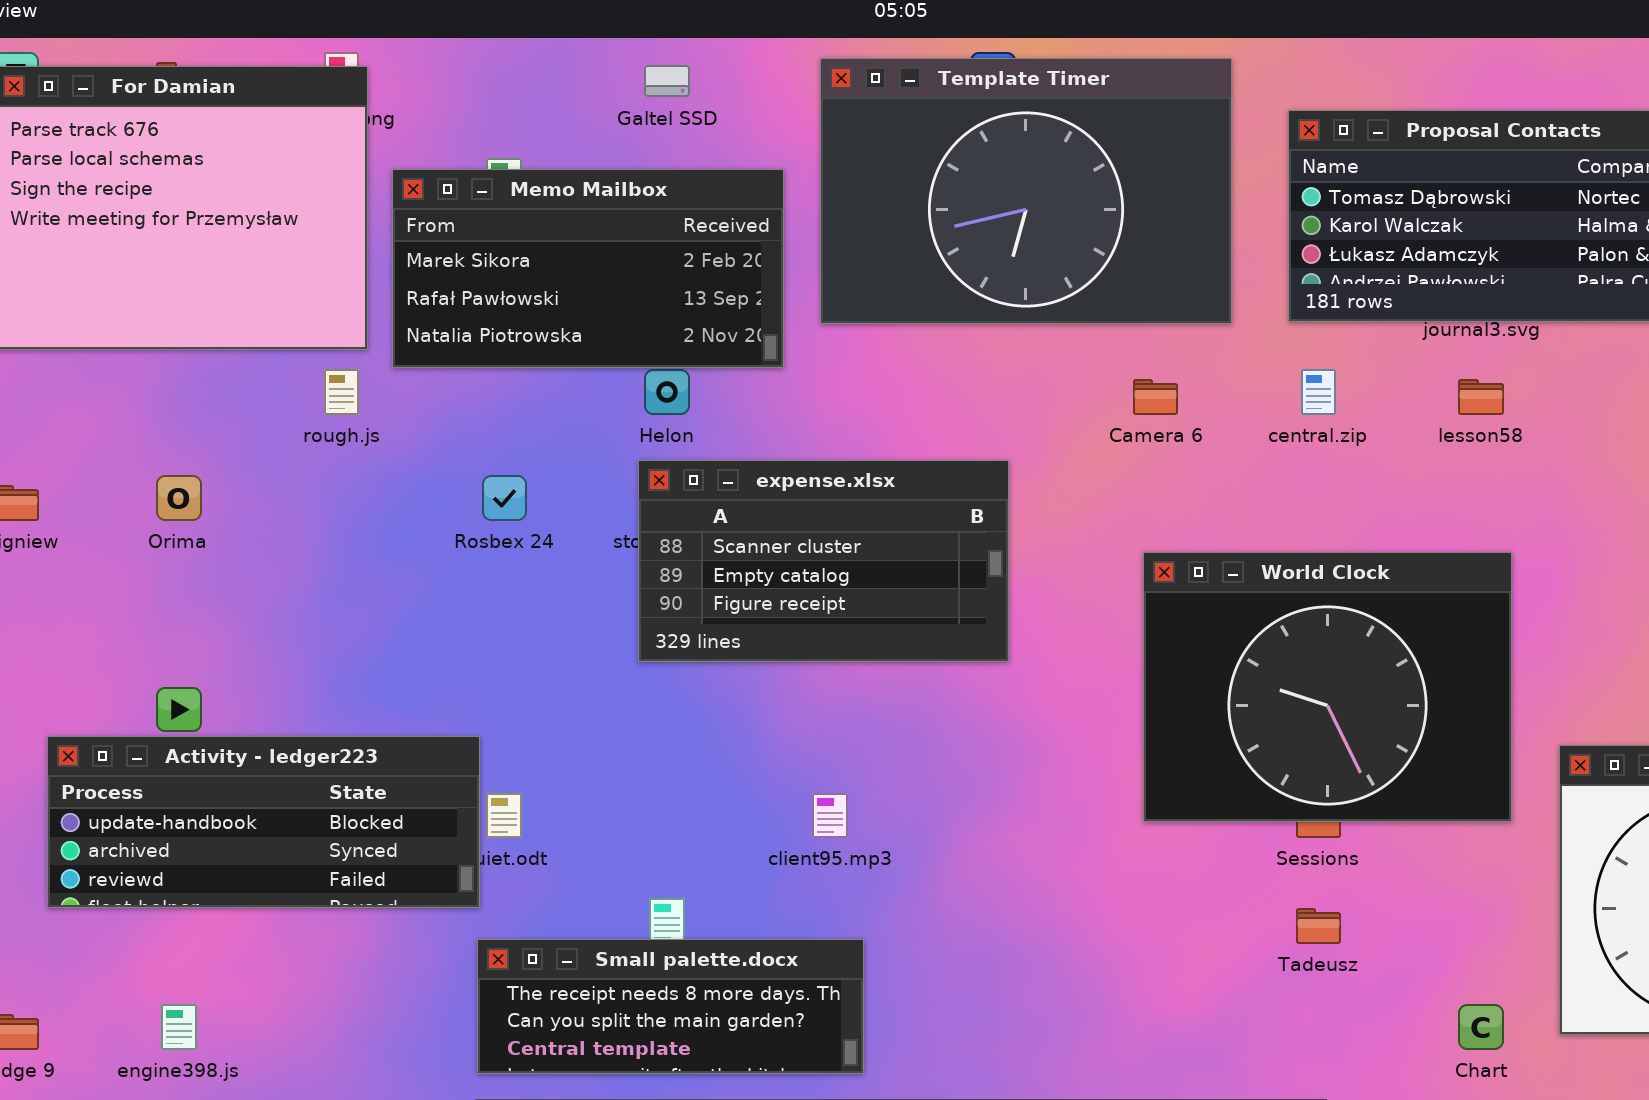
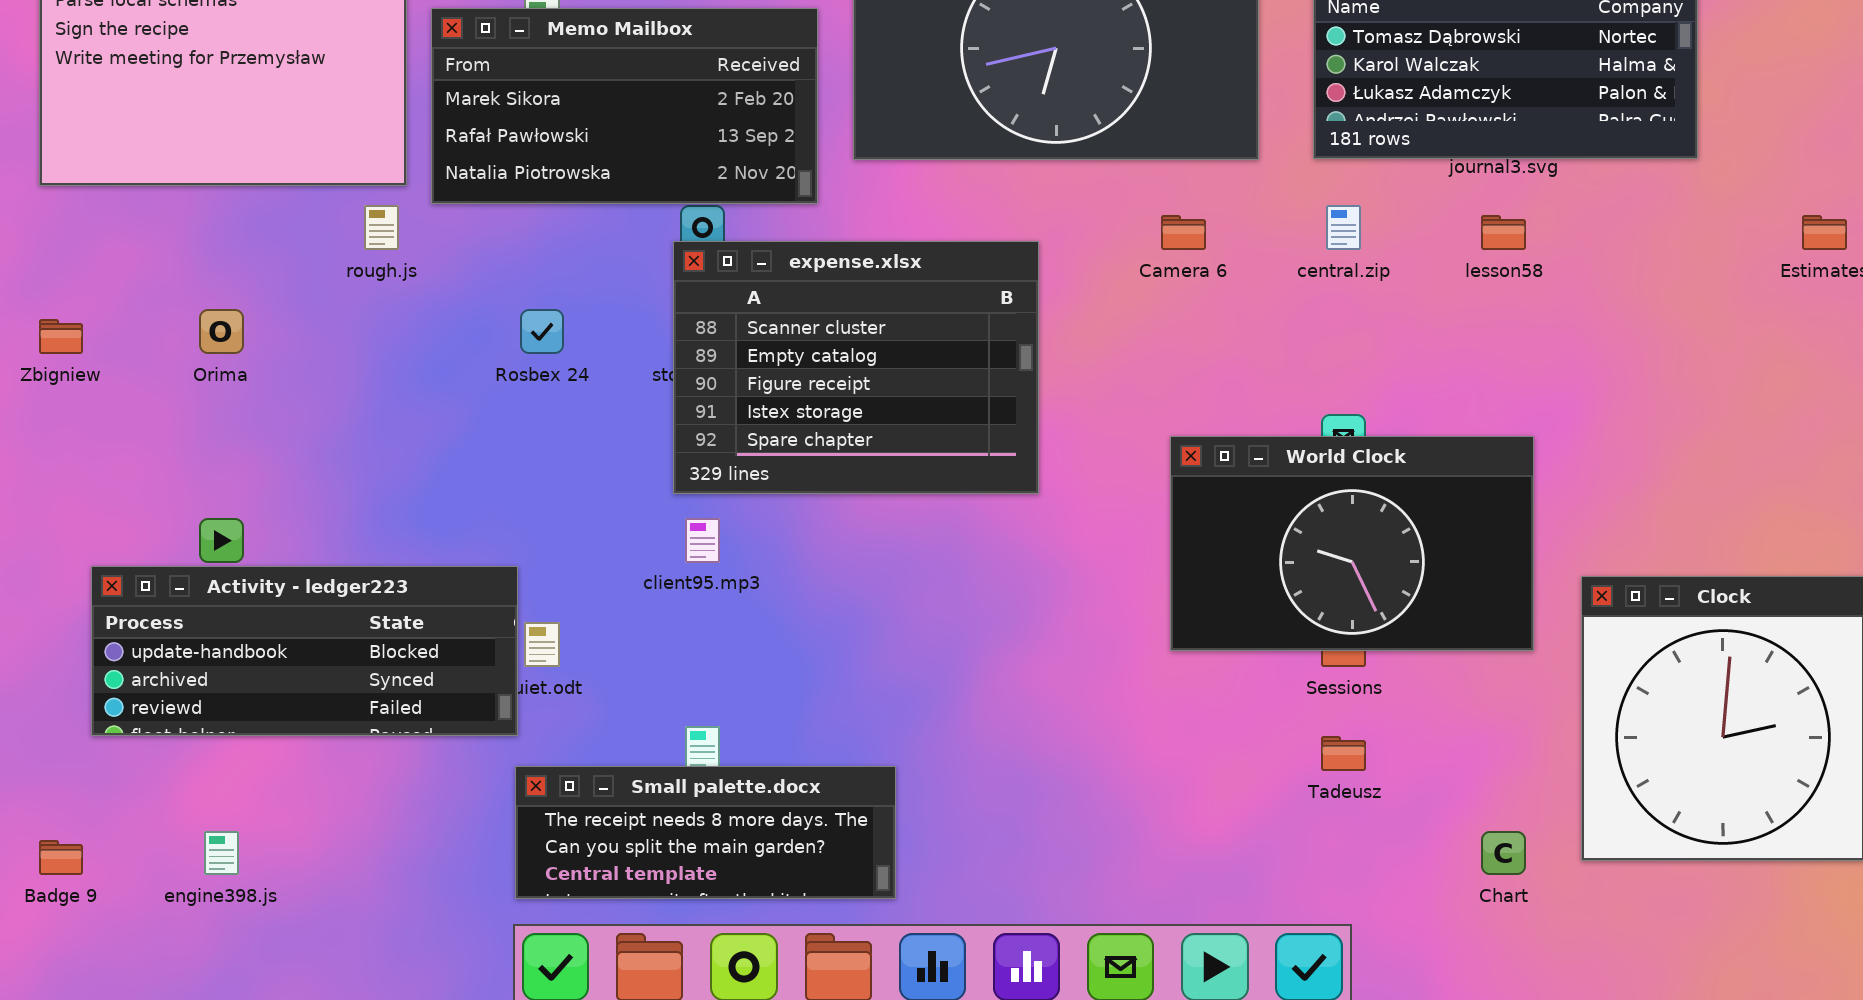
expense.xlsx: [638,460,1009,662] -> [673,241,1039,494], resized
World Clock: [1143,552,1512,822] -> [1170,436,1534,651], resized
client95.mp3: [812,793,848,838] -> [685,518,720,563], moved

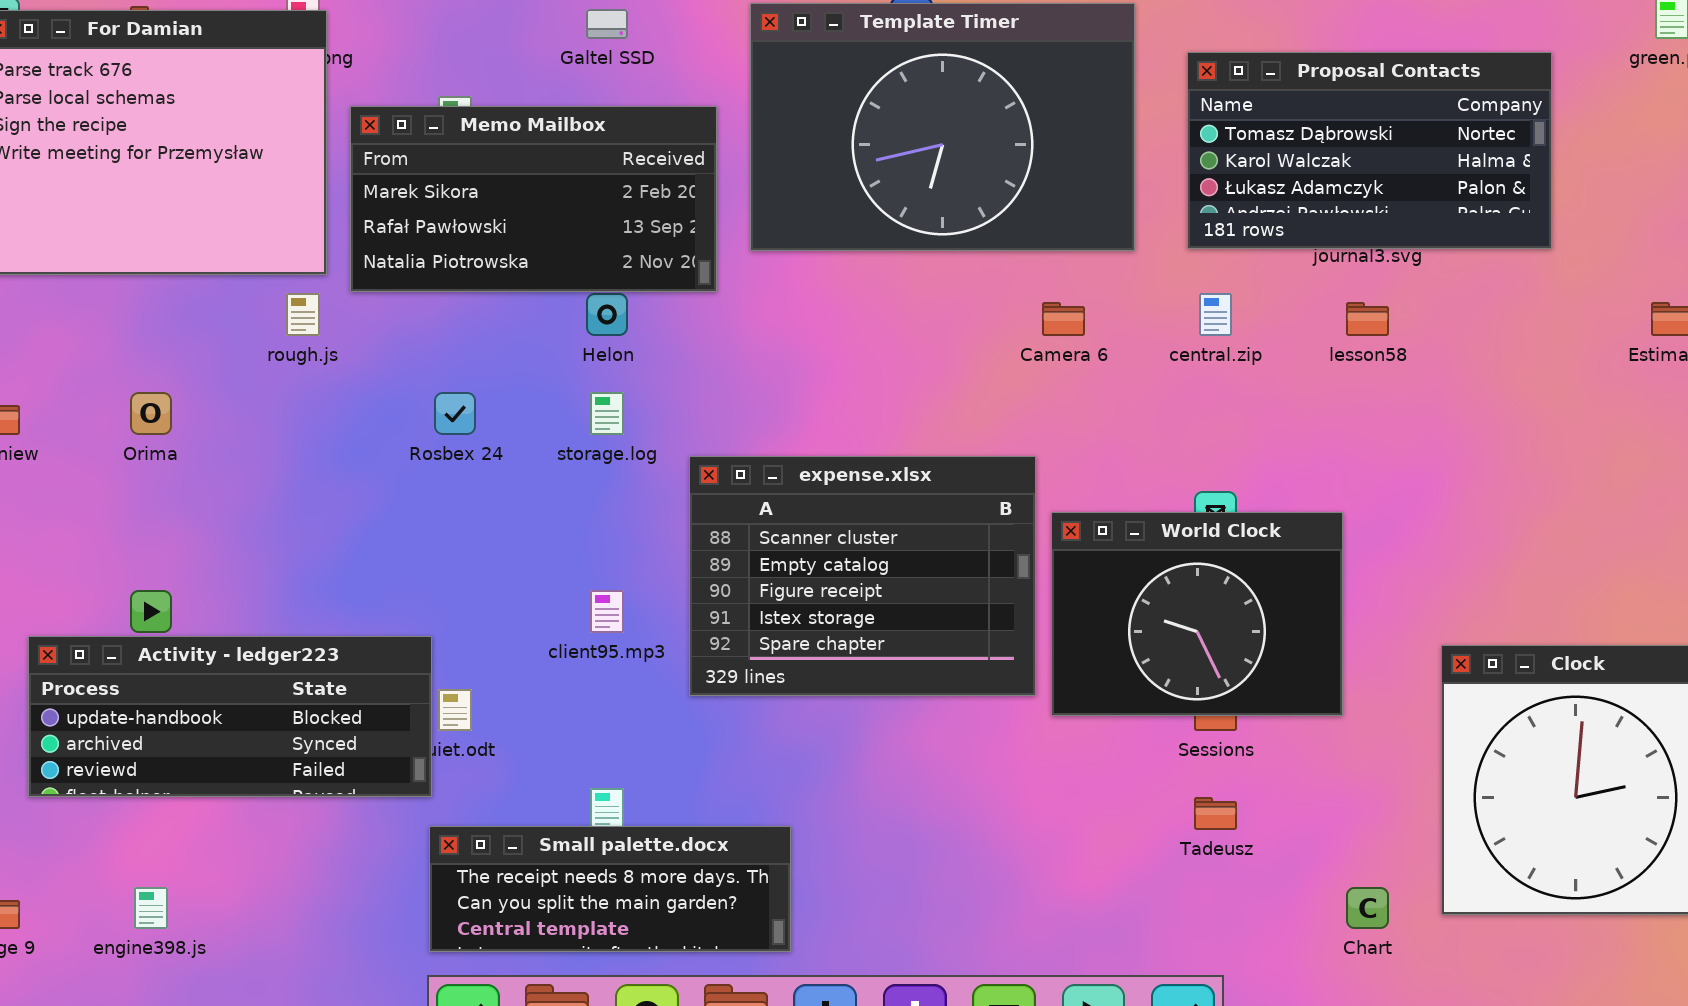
expense.xlsx: [673,241,1039,494] -> [689,456,1036,696], moved
World Clock: [1170,436,1534,651] -> [1051,512,1343,716], resized

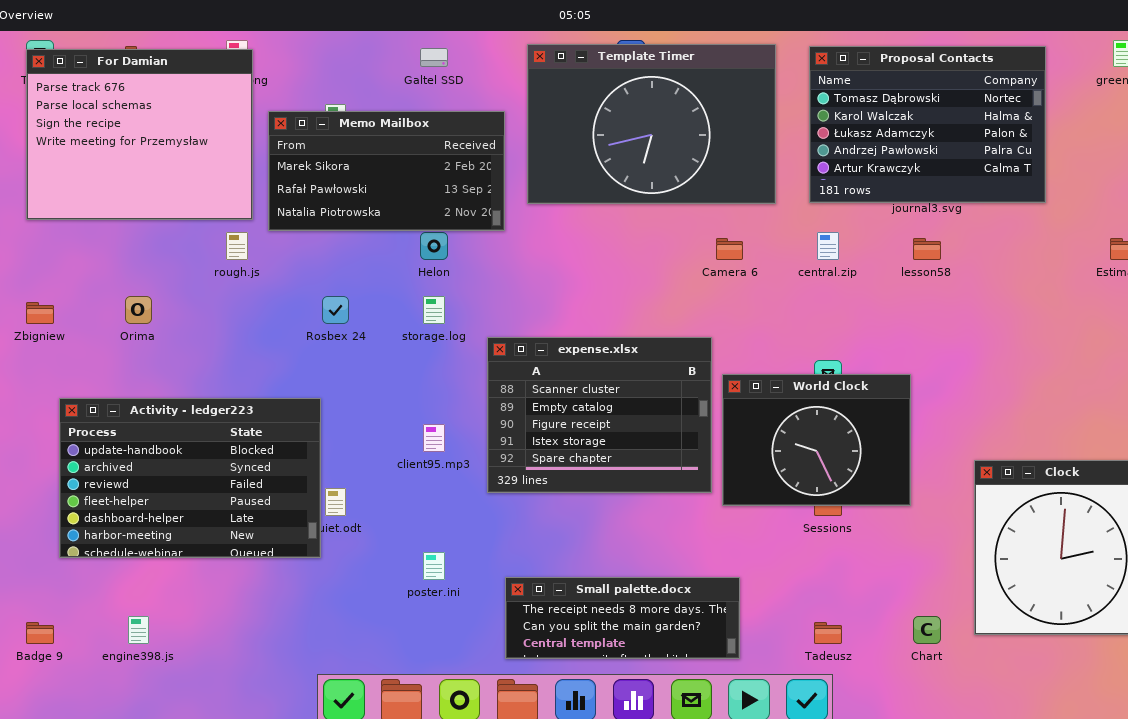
Proposal Contacts: [1187,52,1552,249] -> [809,46,1046,203], resized
Activity - ledger223: [28,636,432,797] -> [59,398,321,558], resized
Tadeusz: [1194,797,1237,830] -> [814,622,842,644], moved
Small palette.docx: [429,826,791,952] -> [505,577,740,659], moved

